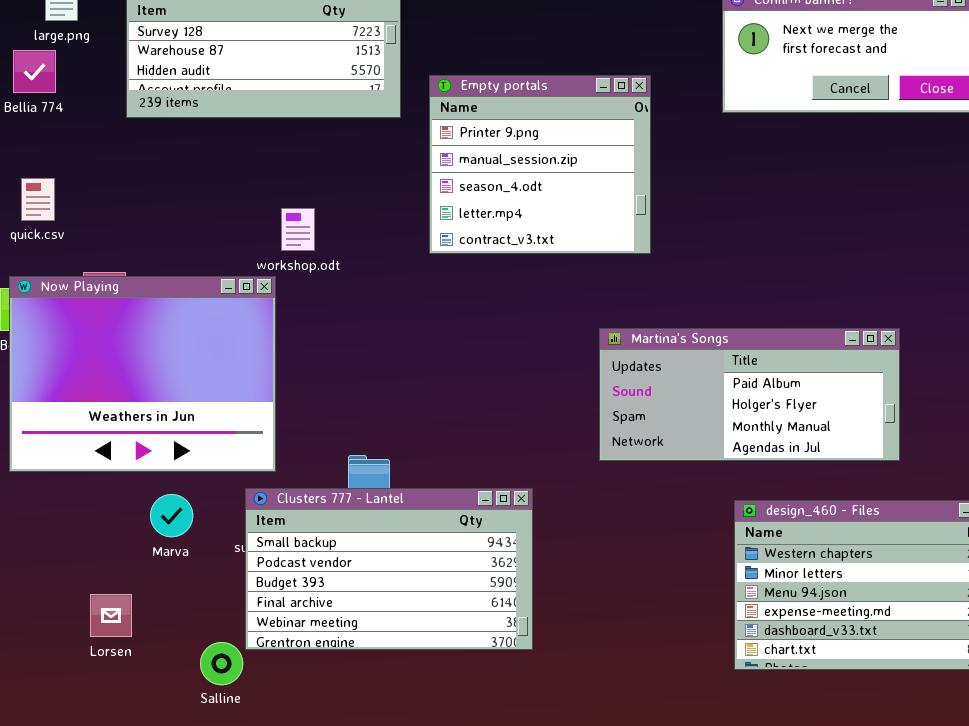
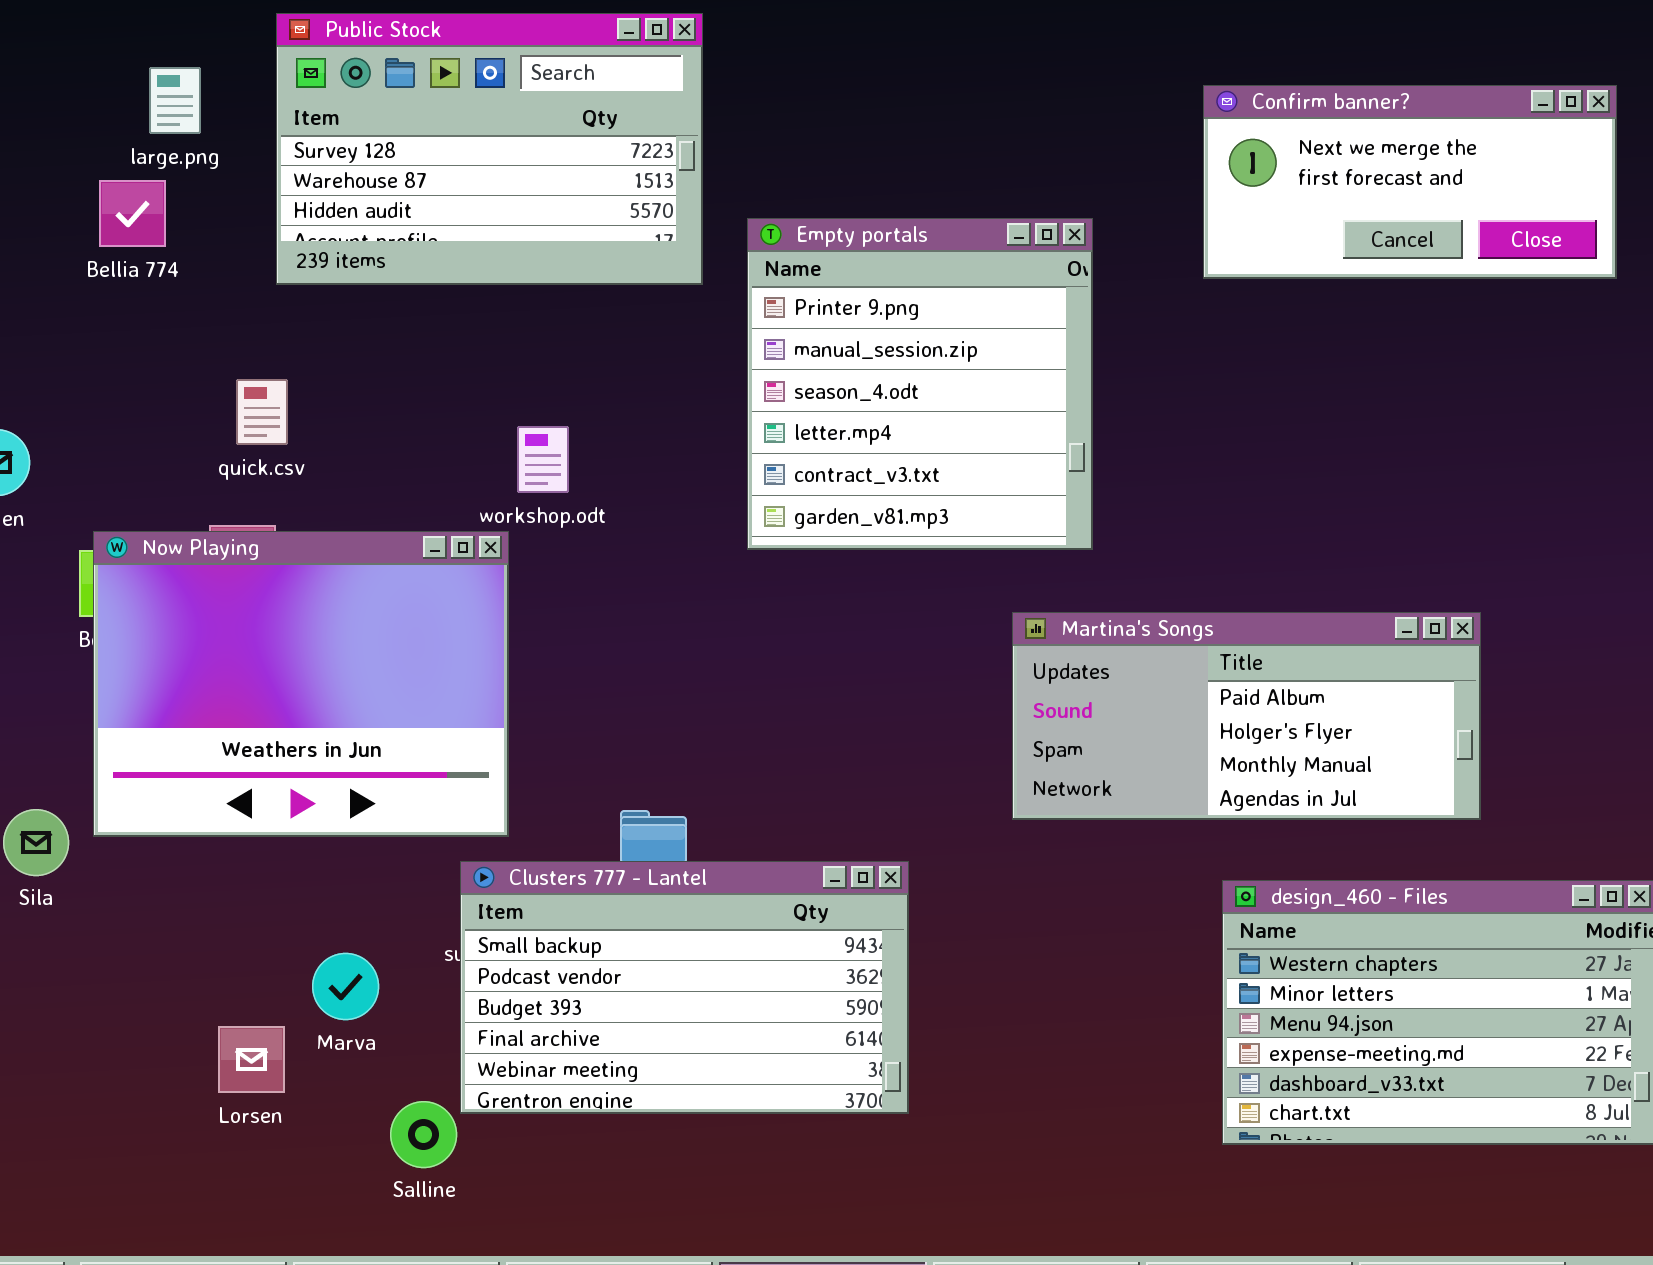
Empty portals: [429,75,651,254] -> [747,218,1093,550], resized
quick.csv: [21,178,55,221] -> [236,379,288,445], moved
Marva: [150,494,193,537] -> [312,953,379,1020], moved

